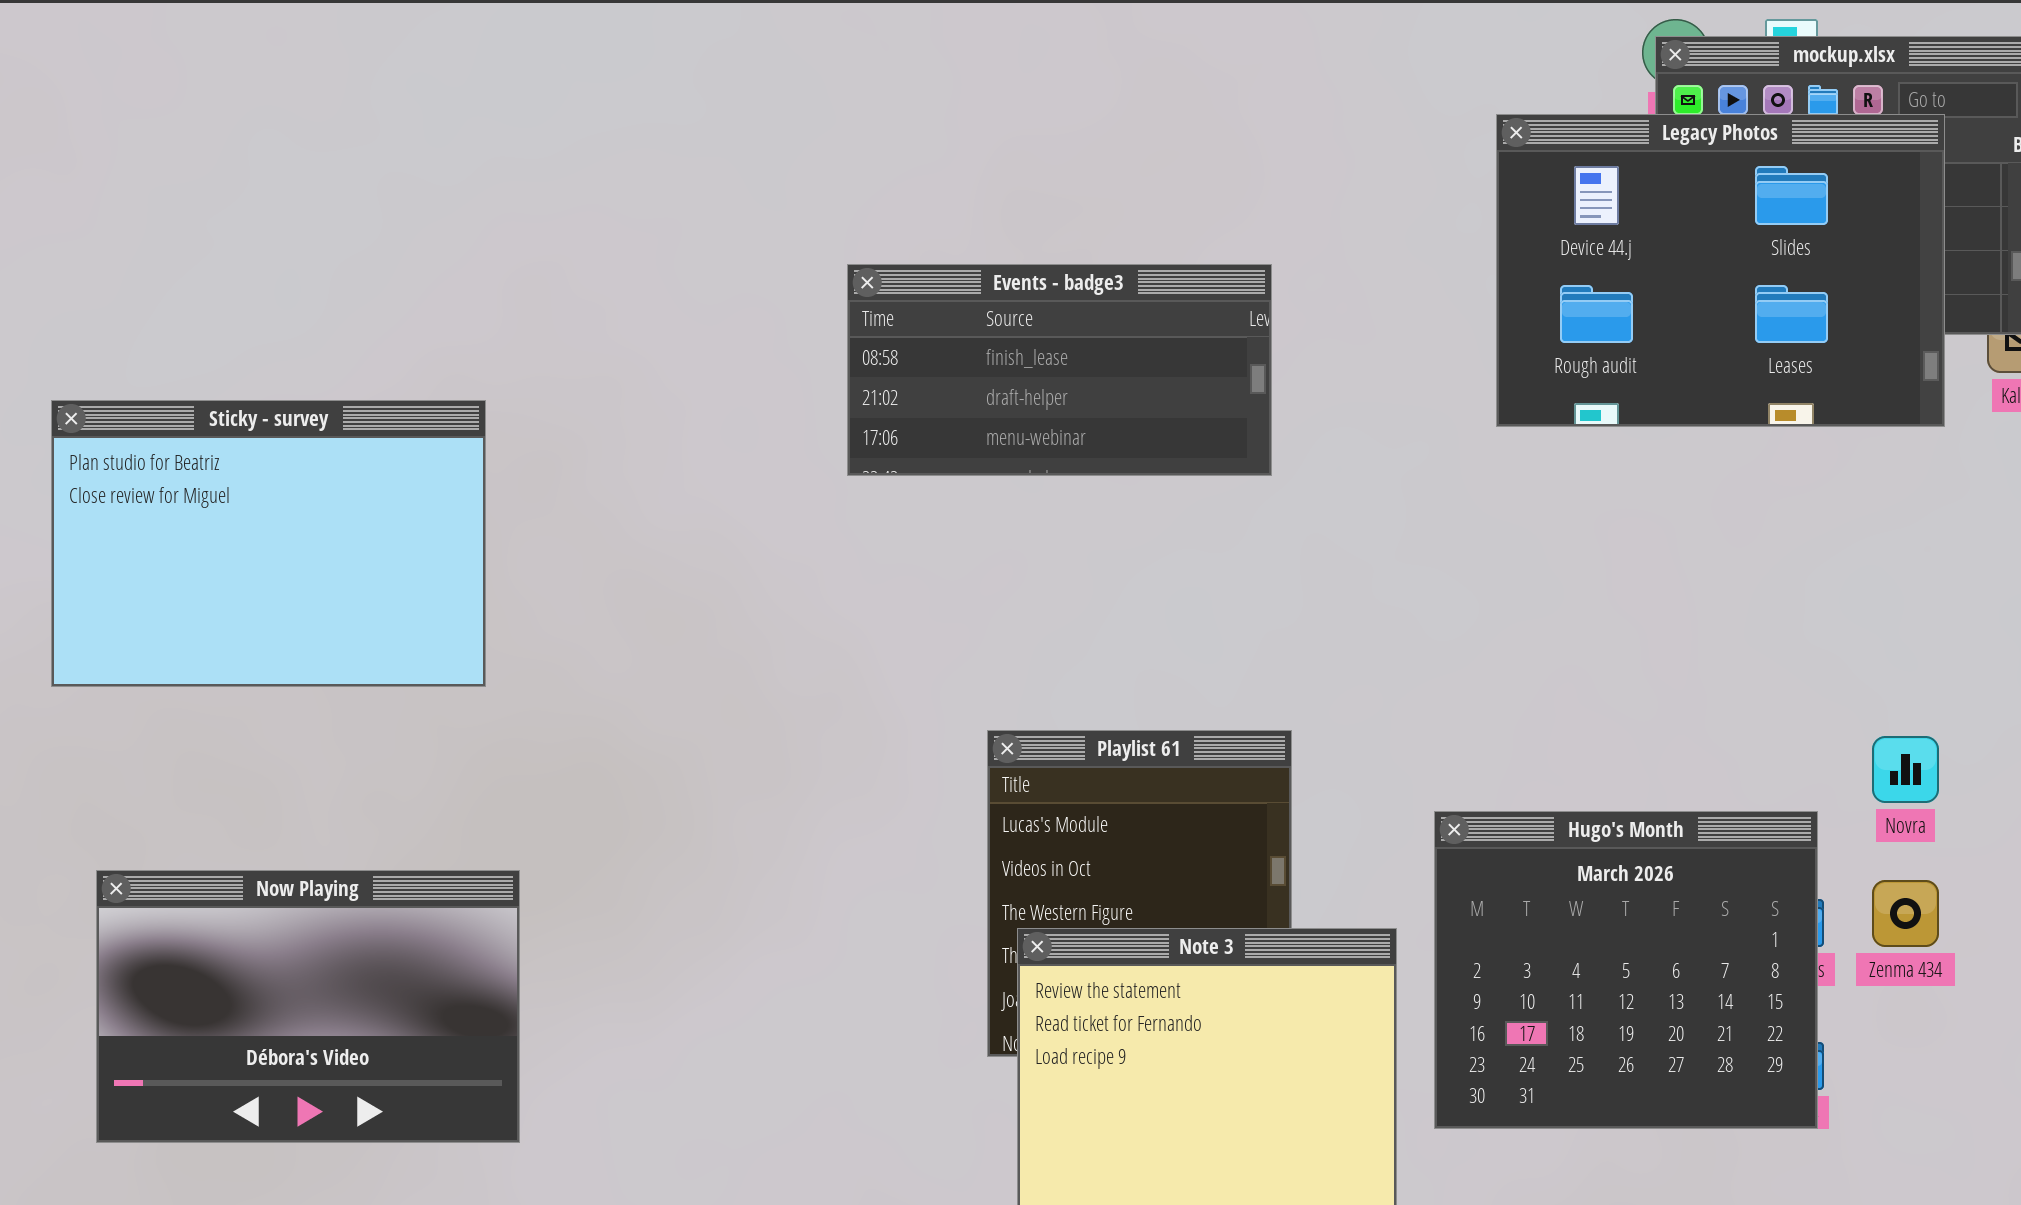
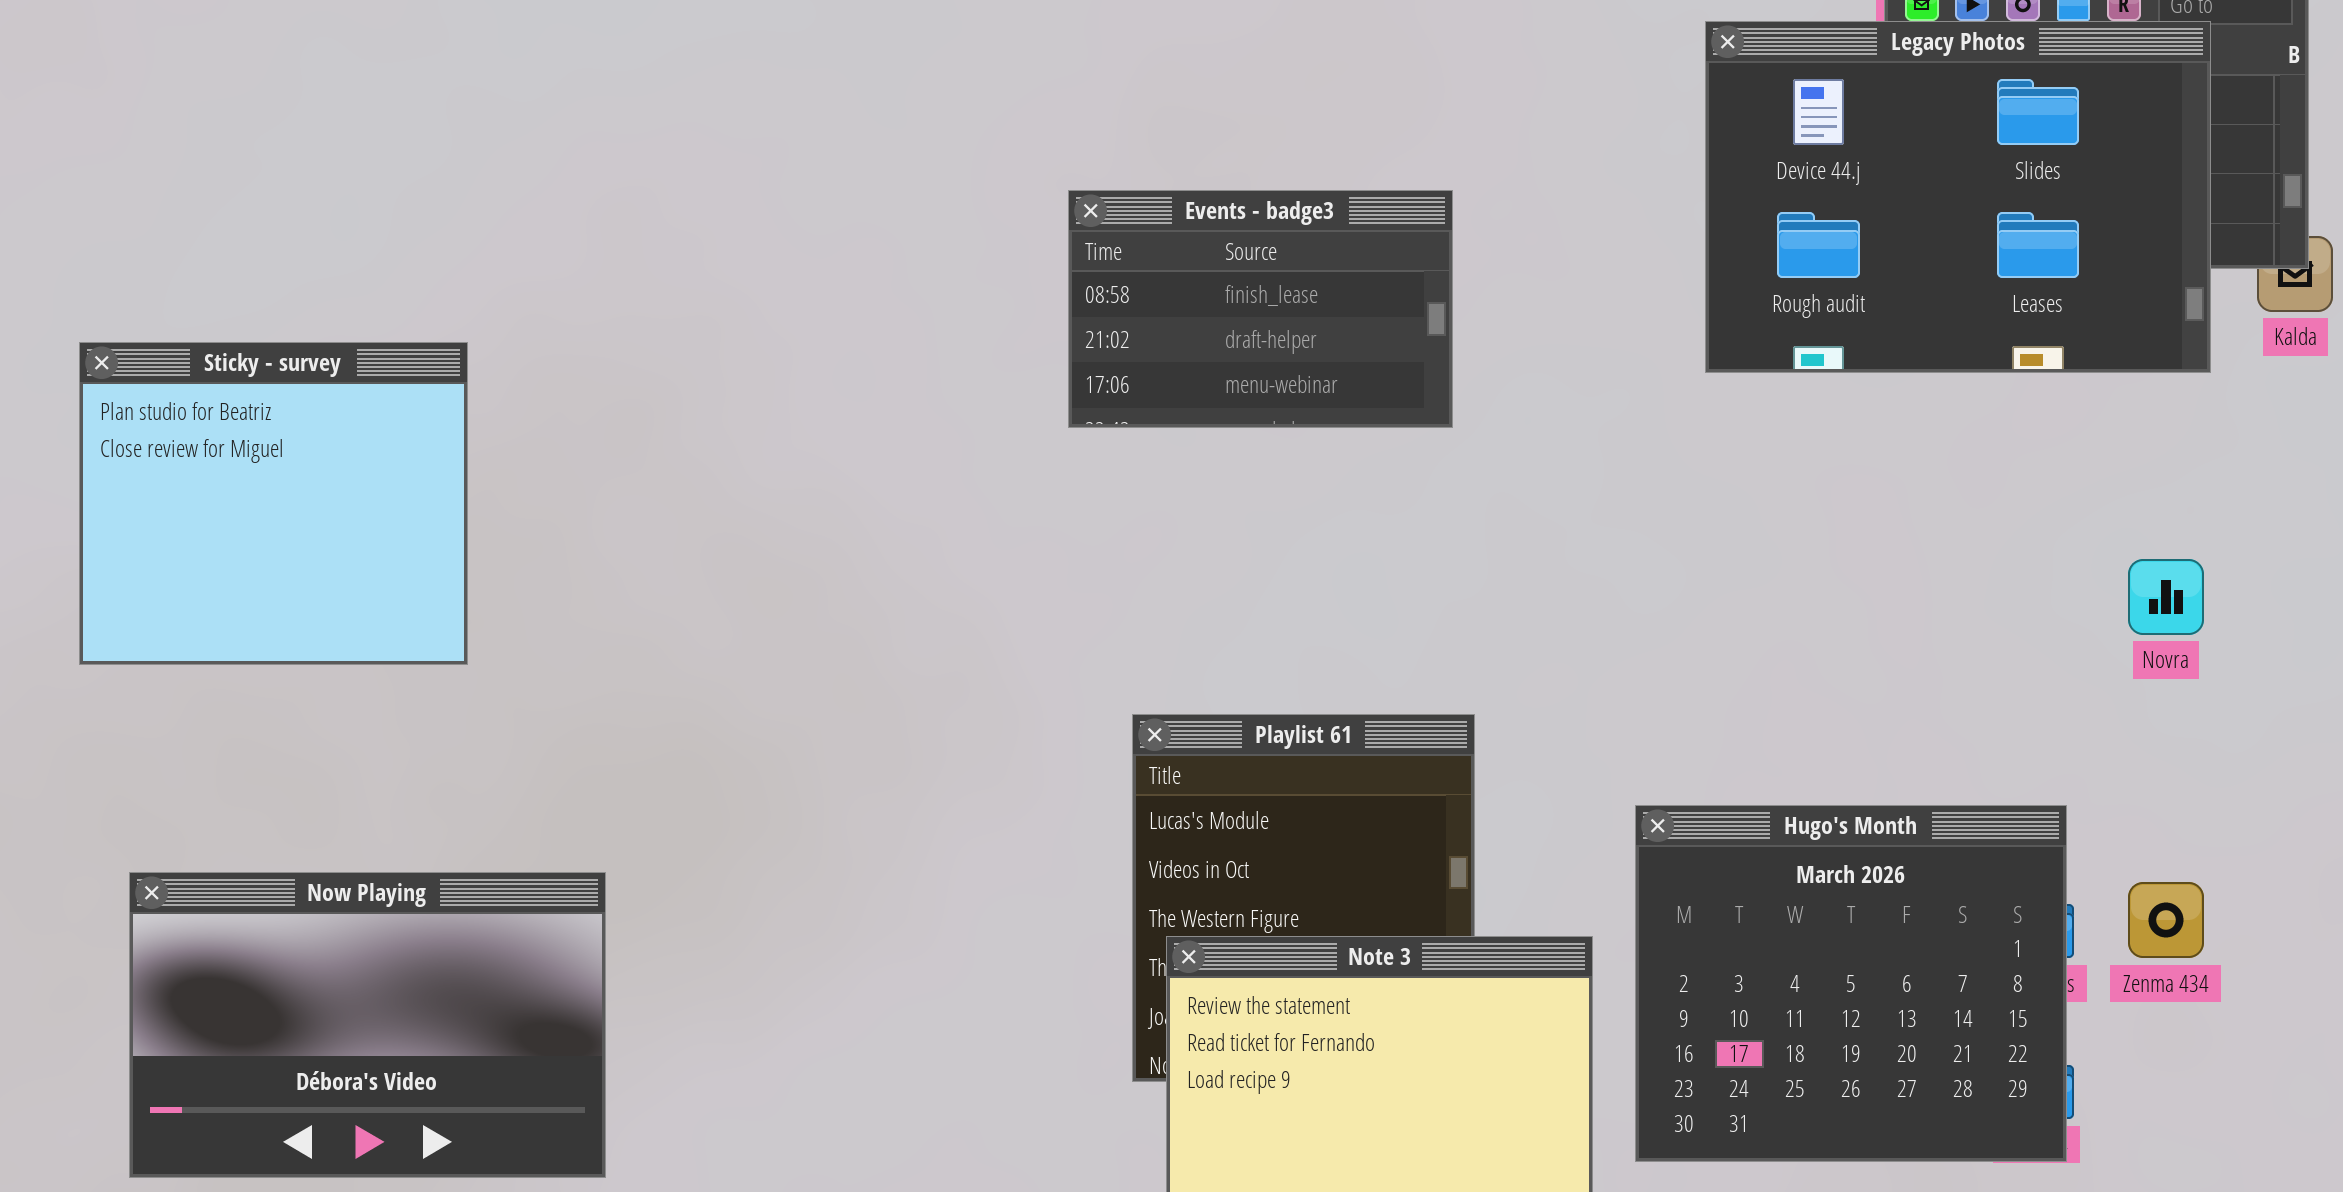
Events - badge3: [847,264,1272,476] -> [1068,190,1453,428], resized
Sticky - survey: [51,400,486,687] -> [79,342,468,665], resized
Novra: [1872,736,1939,803] -> [2128,559,2204,635], moved

